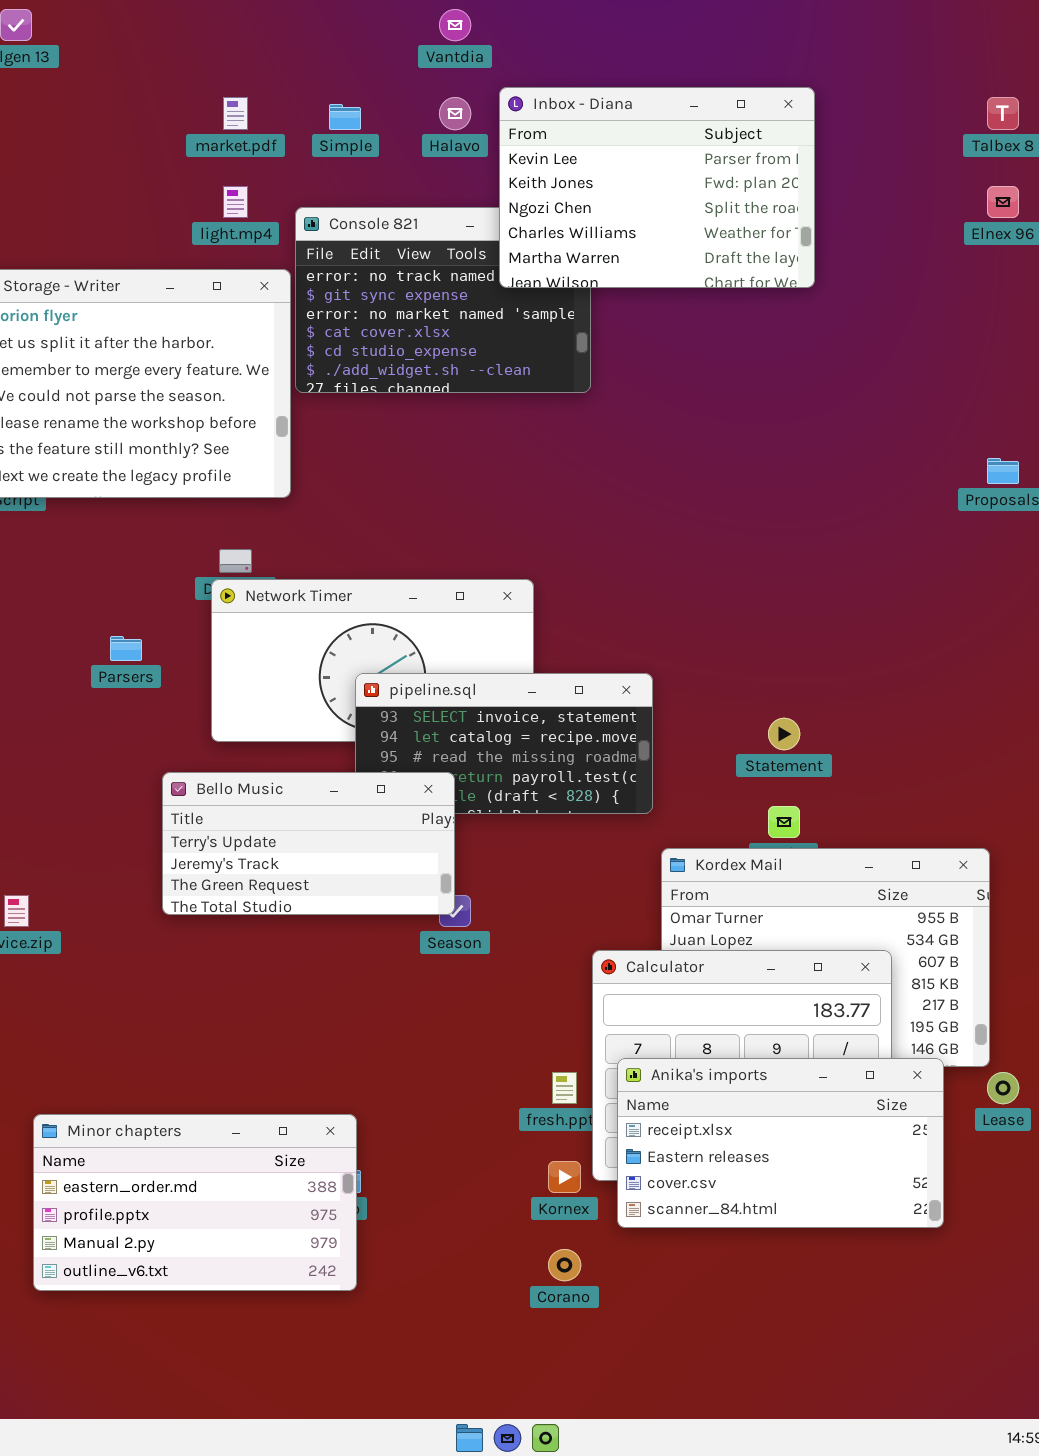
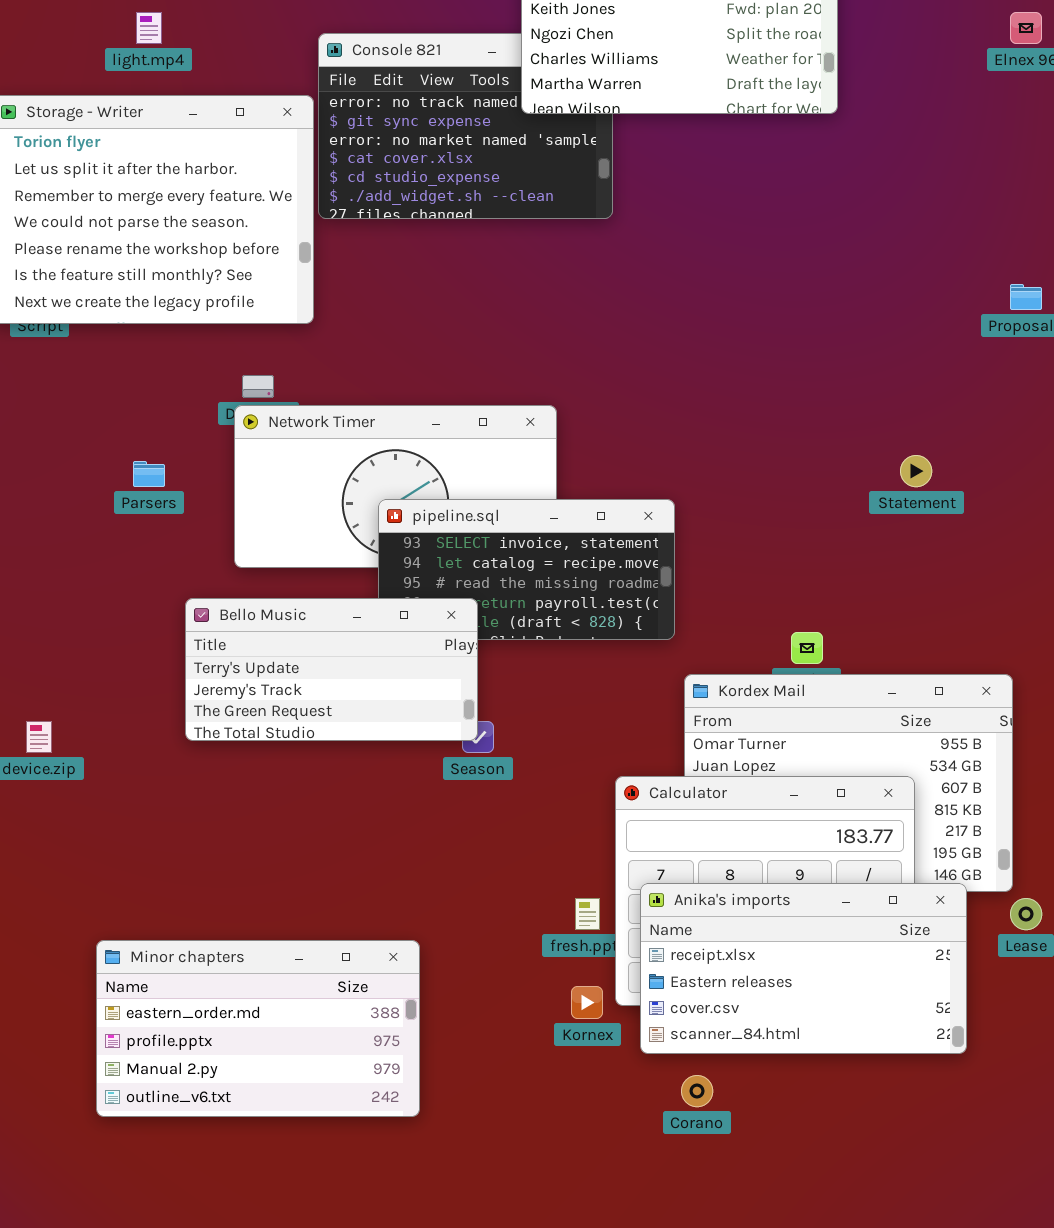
light.mp4: [223,186,248,218] -> [136,12,162,44], moved
Statement: [768,718,800,750] -> [900,455,932,487], moved
Minor chapters: [33,1114,357,1291] -> [96,940,420,1117], moved
Corano: [548,1249,581,1281] -> [681,1075,713,1107], moved

